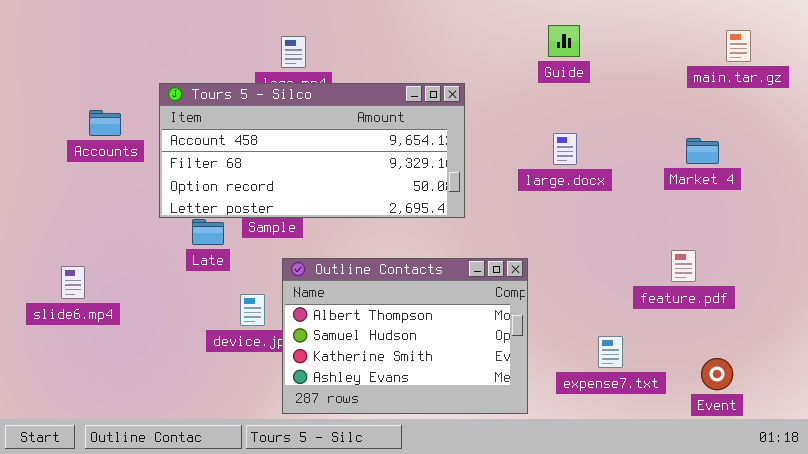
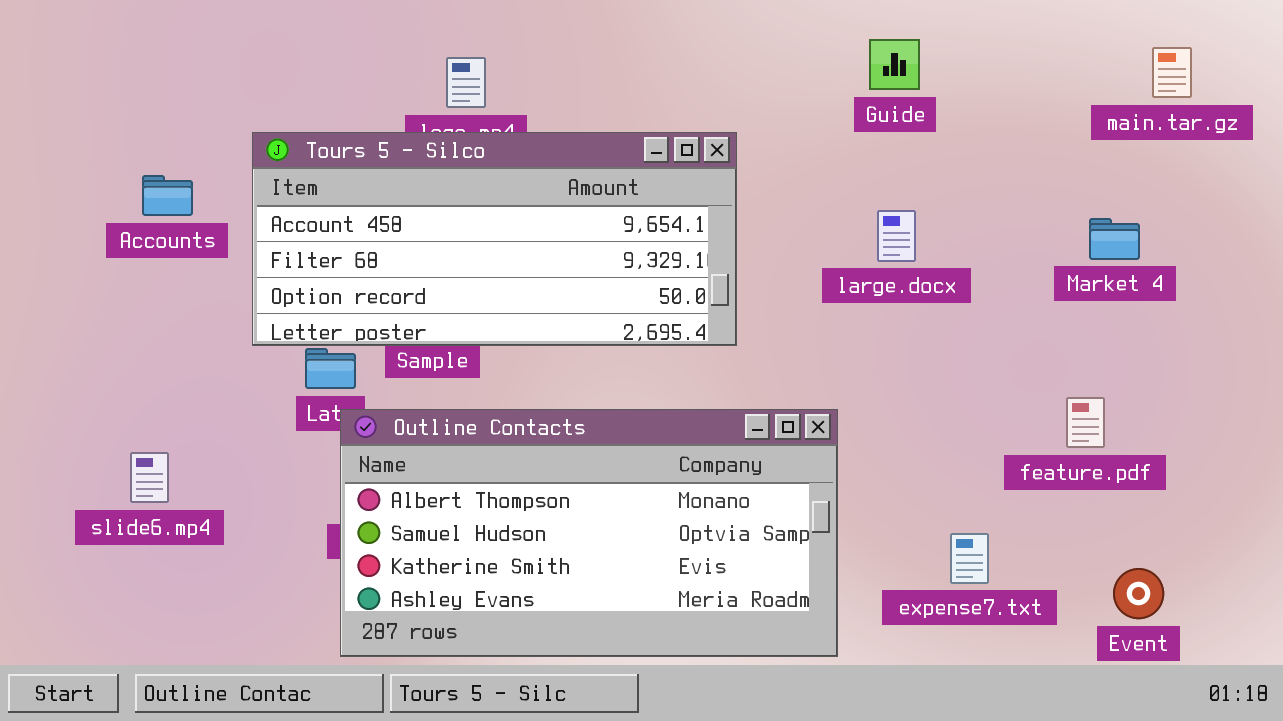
Outline Contacts: [282,258,528,414] -> [340,409,838,657], resized
slide6.mp4: [61,266,85,299] -> [130,452,169,503], moved

